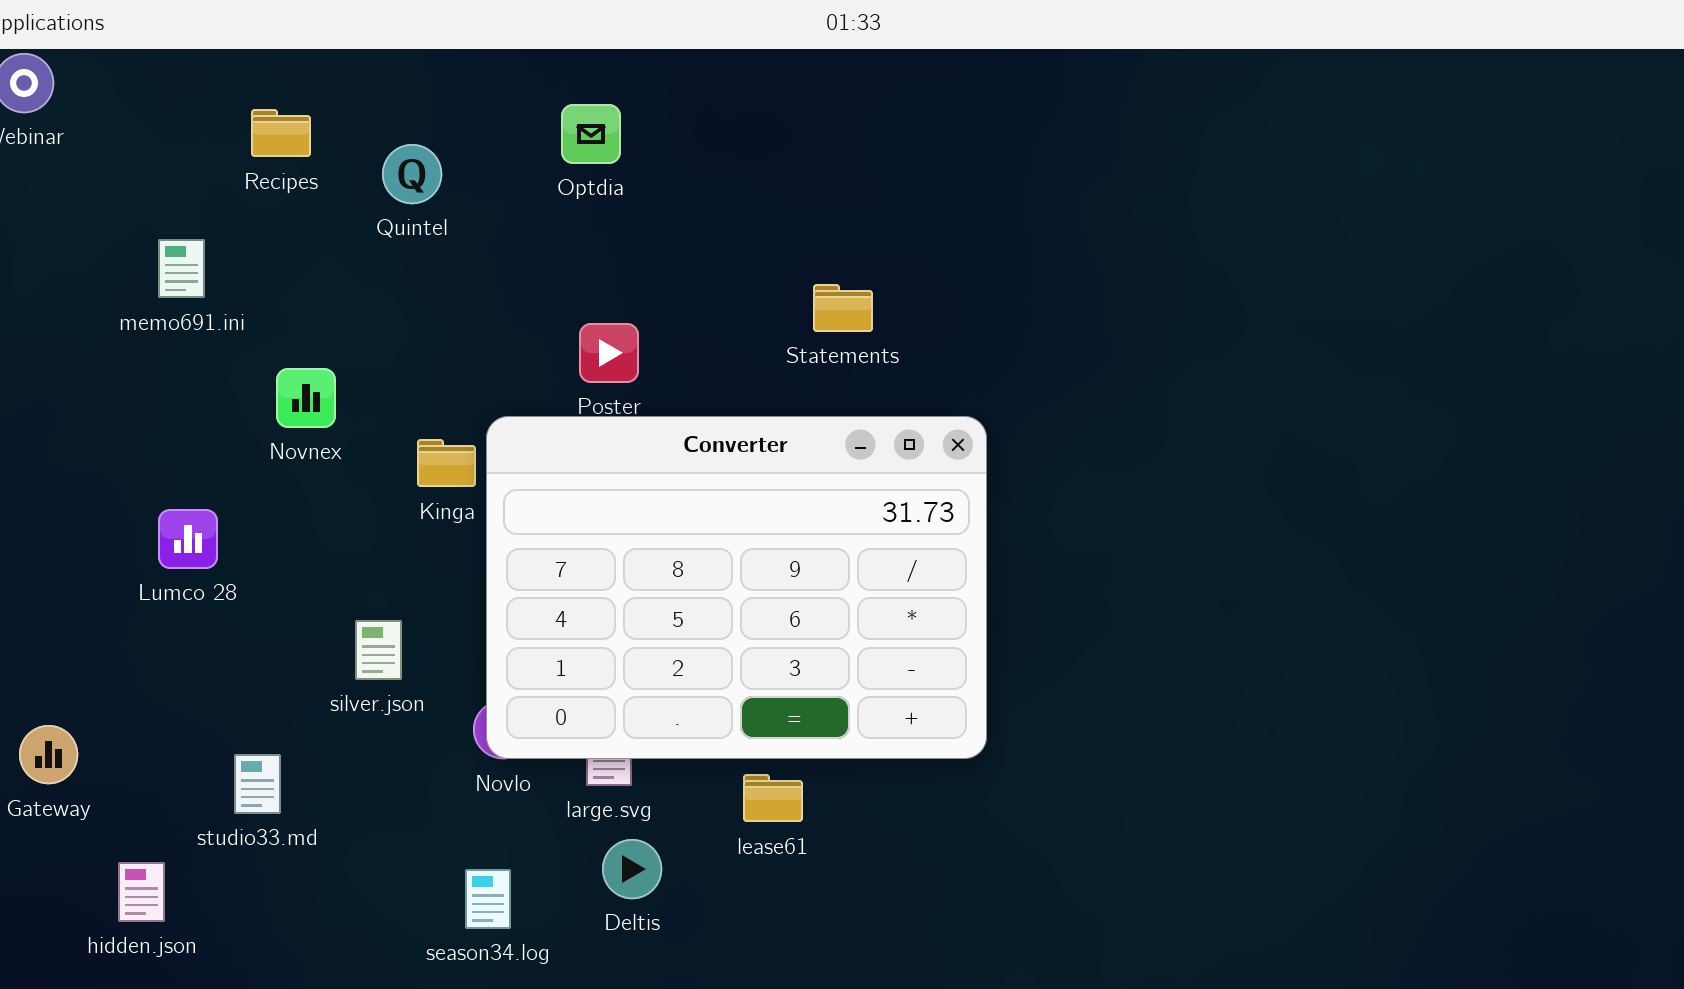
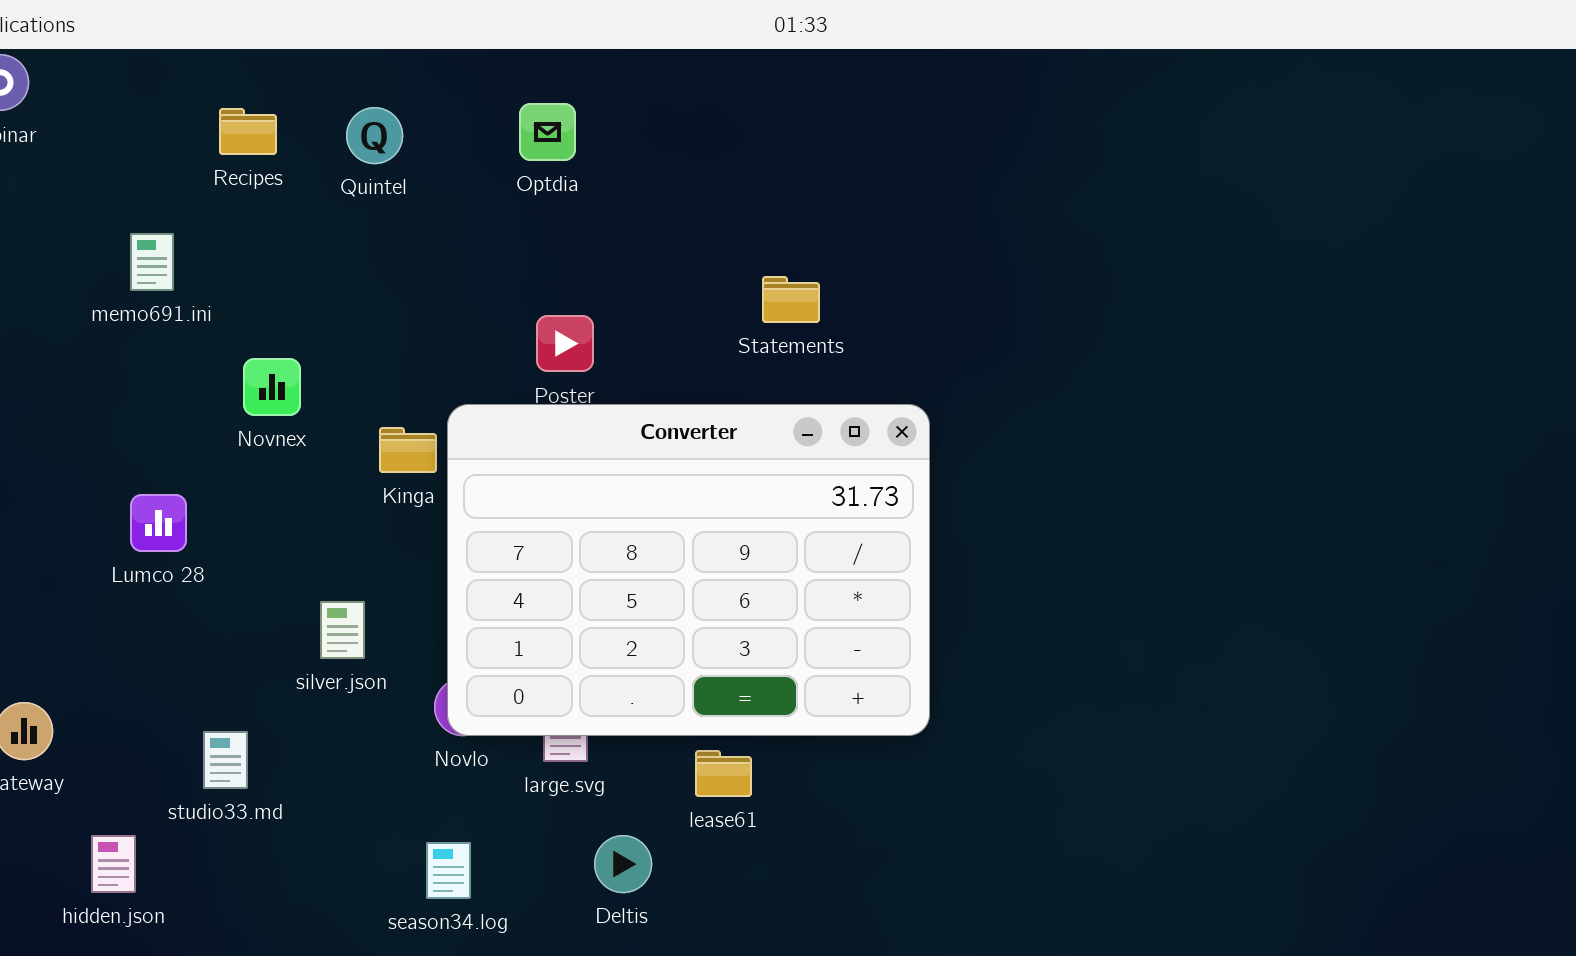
Quintel: [382,144,442,204] -> [346,107,403,164], moved
Deltis: [602,839,662,899] -> [594,835,652,893], moved

